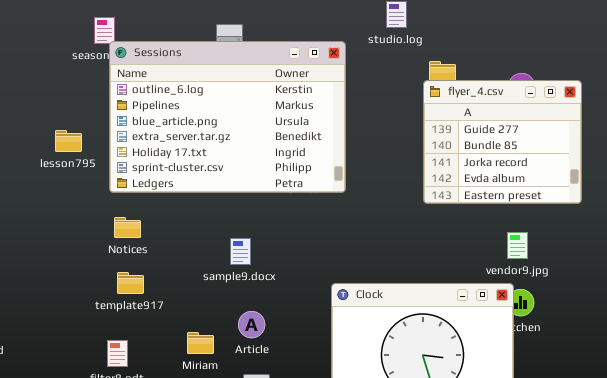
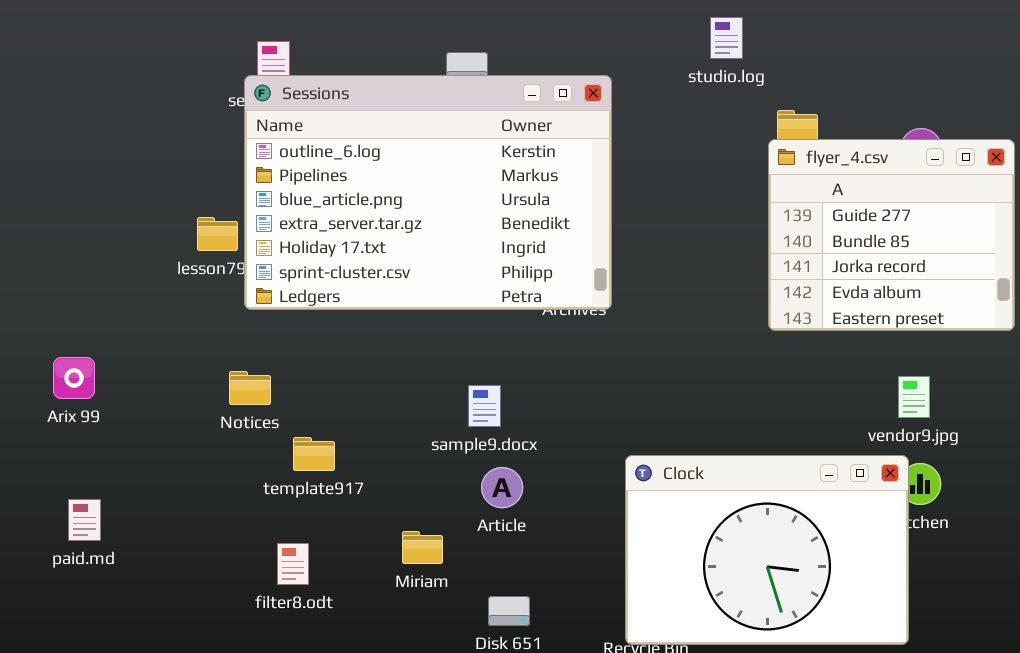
Sessions: [109,41,346,193] -> [244,75,612,310], moved
Notices: [114,217,141,238] -> [229,371,271,405], moved
Article: [238,311,265,338] -> [481,467,523,508], moved

